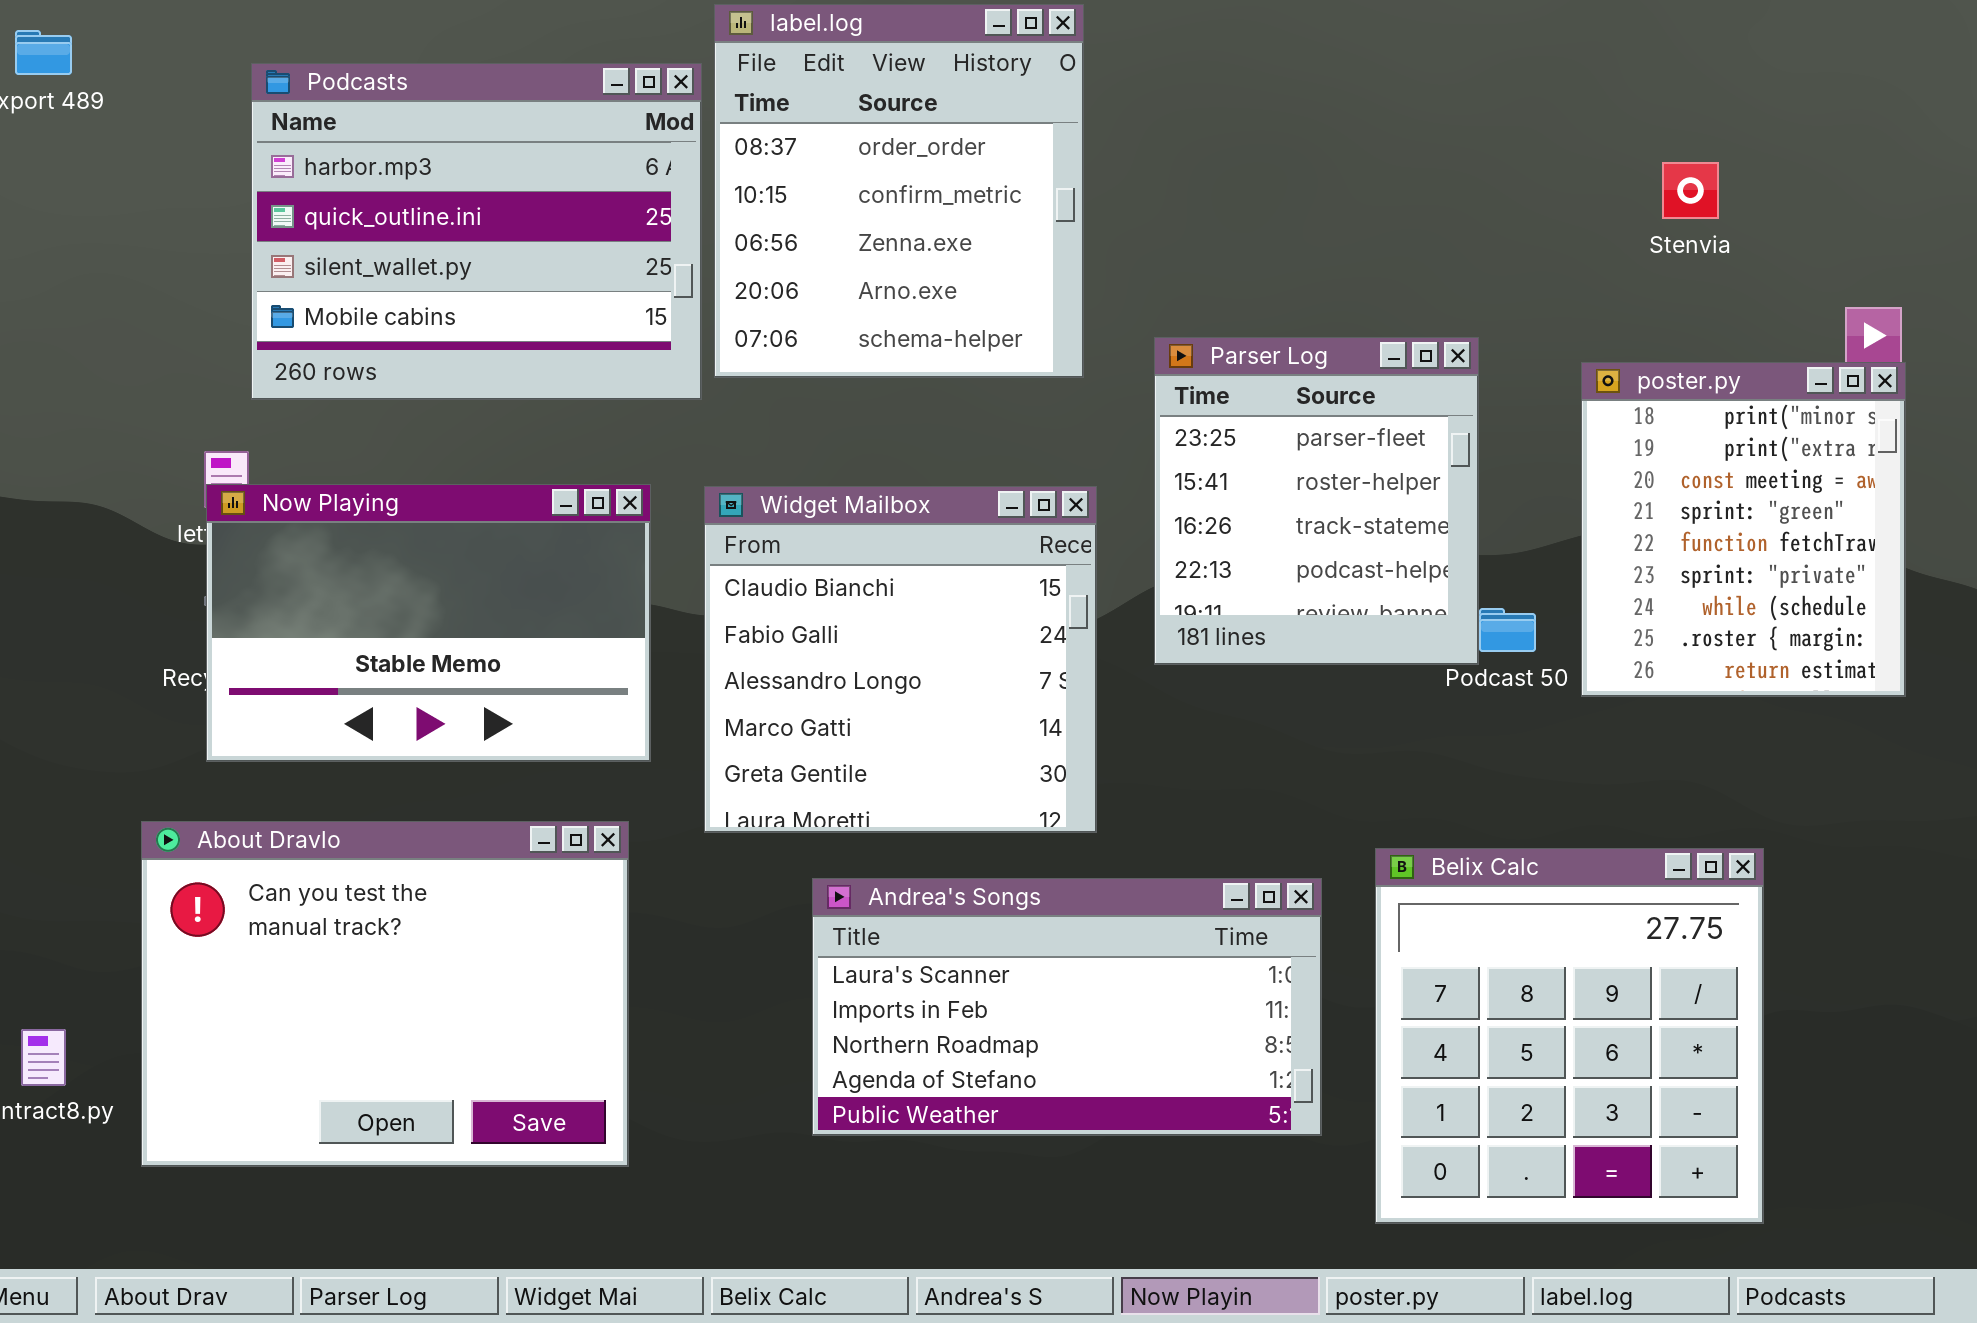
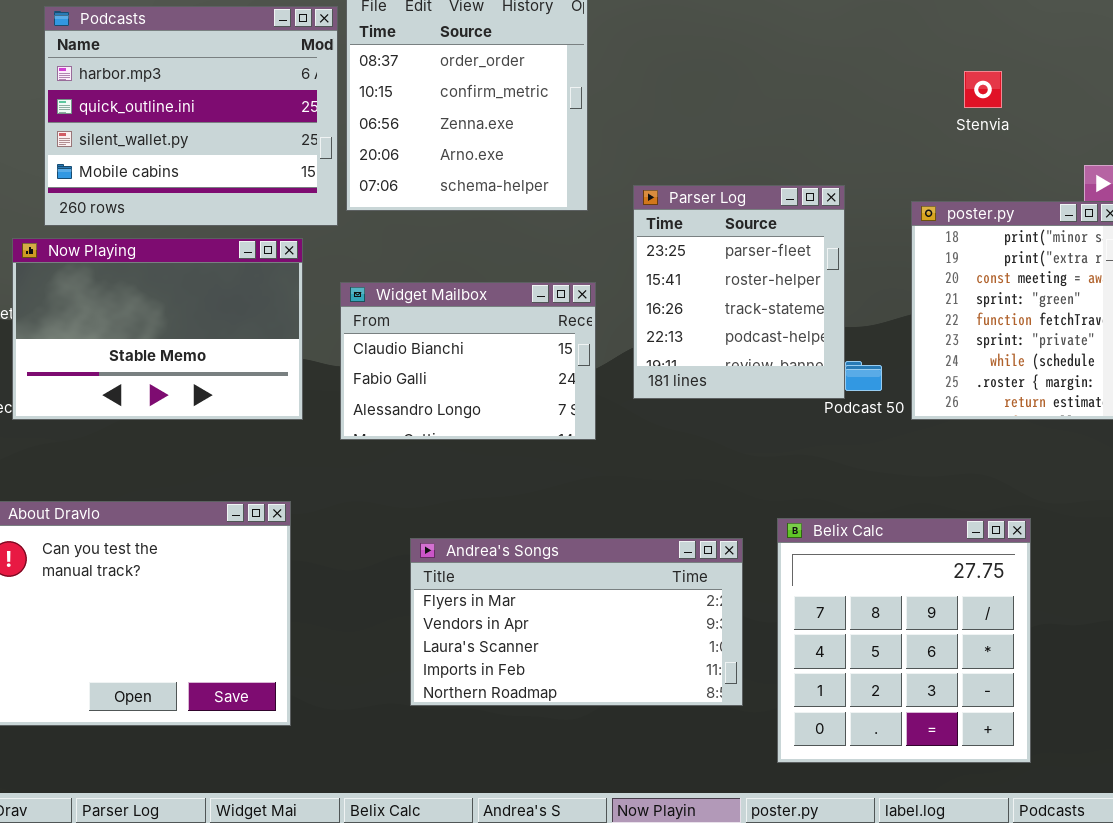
Now Playing: [206,484,651,762] -> [12,238,303,420], moved
Widget Mailbox: [704,486,1097,833] -> [340,282,596,440], resized
Andrea's Songs: [812,878,1322,1136] -> [410,538,743,706], scrolled up 2 rows

